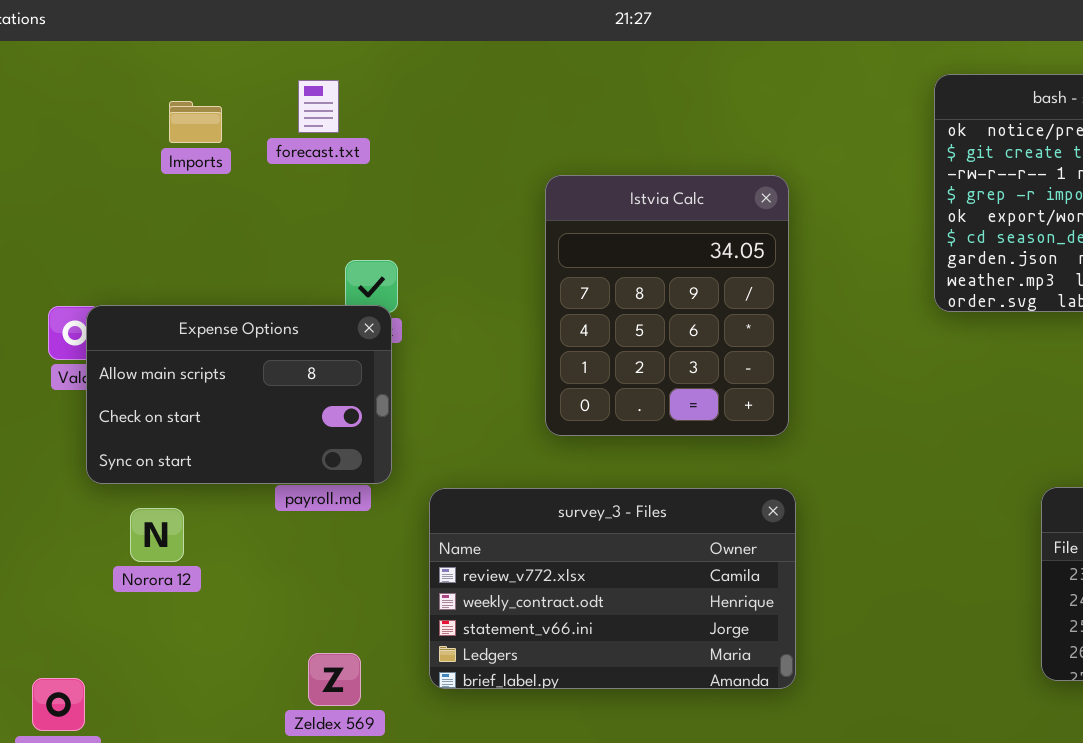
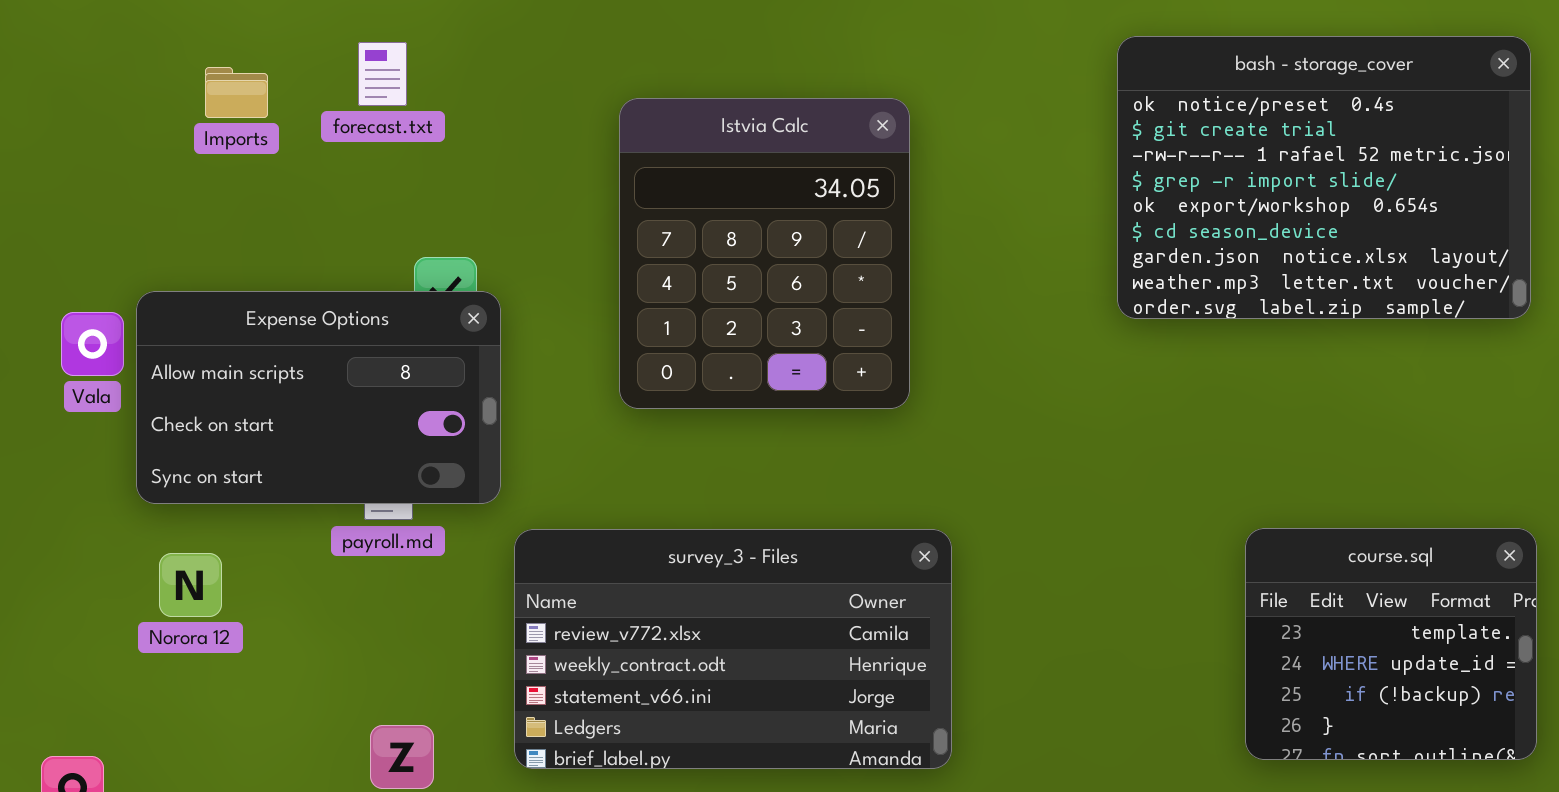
Istvia Calc: [545,175,789,436] -> [619,98,910,409], moved
Expense Options: [86,305,392,484] -> [136,291,501,504], moved

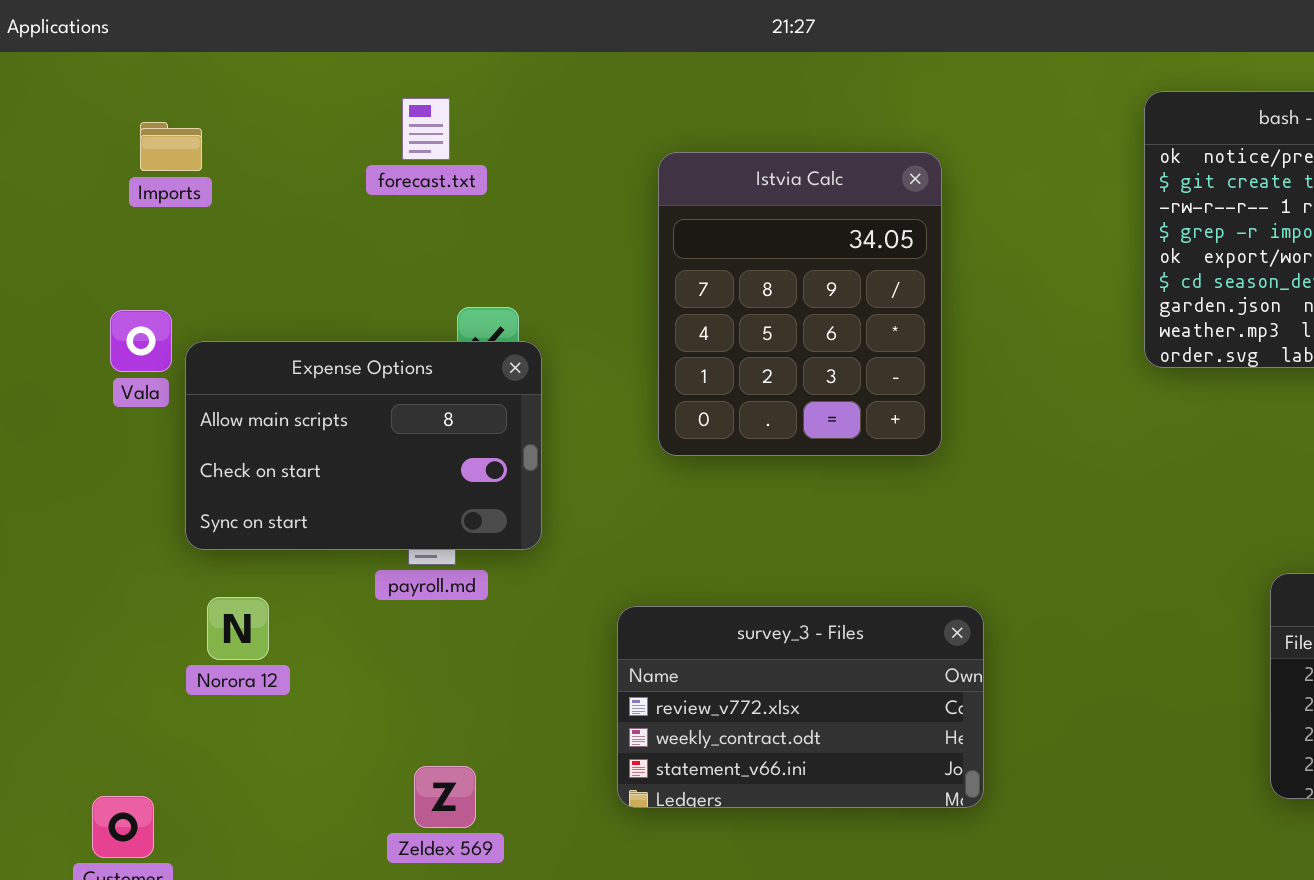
Imports: [205,67,268,118] -> [140,122,202,171], moved
Vala: [61,312,124,376] -> [110,310,172,372], moved
survey_3 - Files: [514,529,952,769] -> [617,606,984,808], resized

